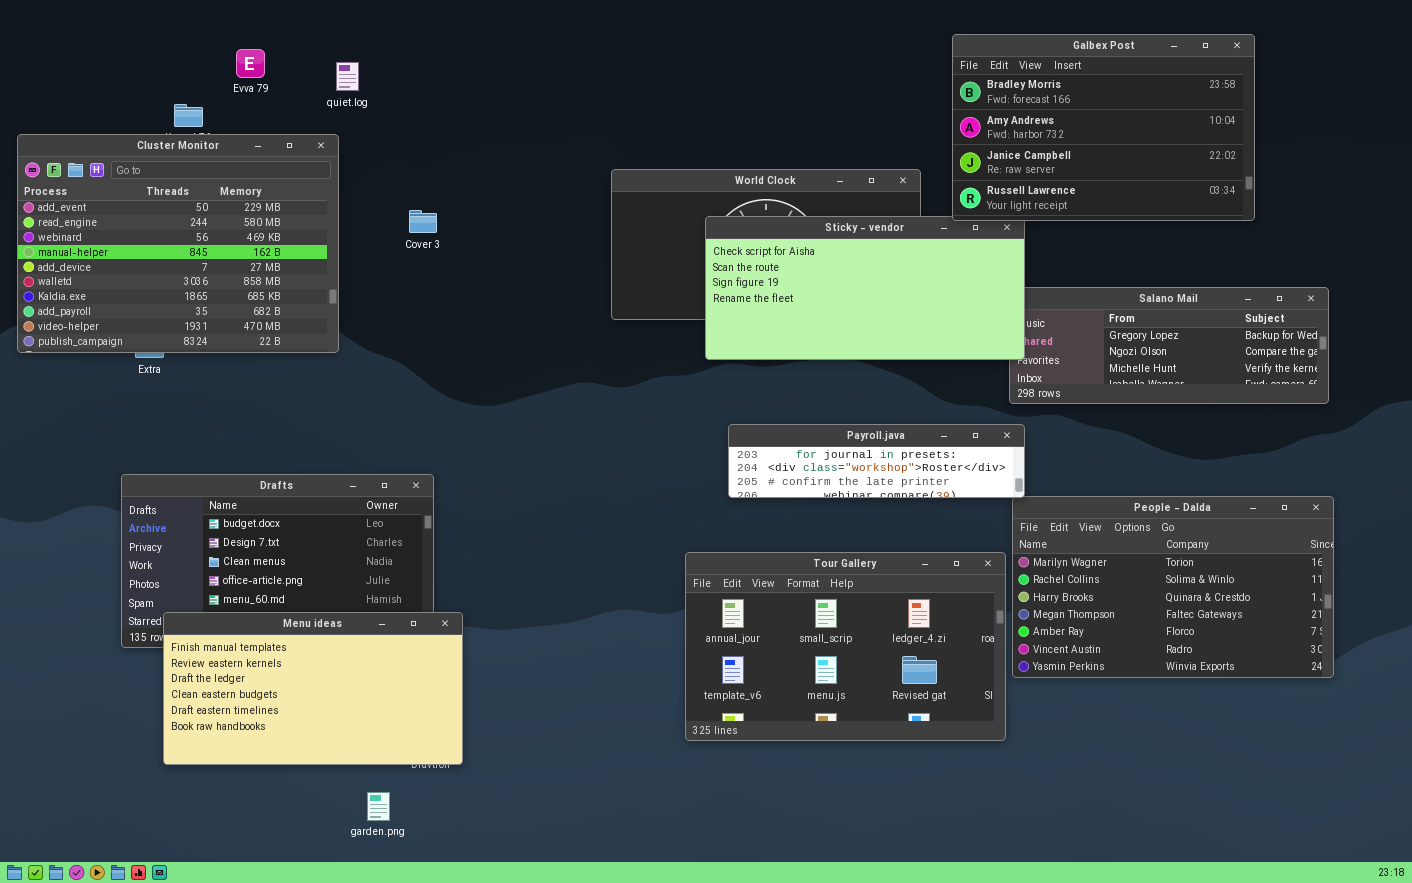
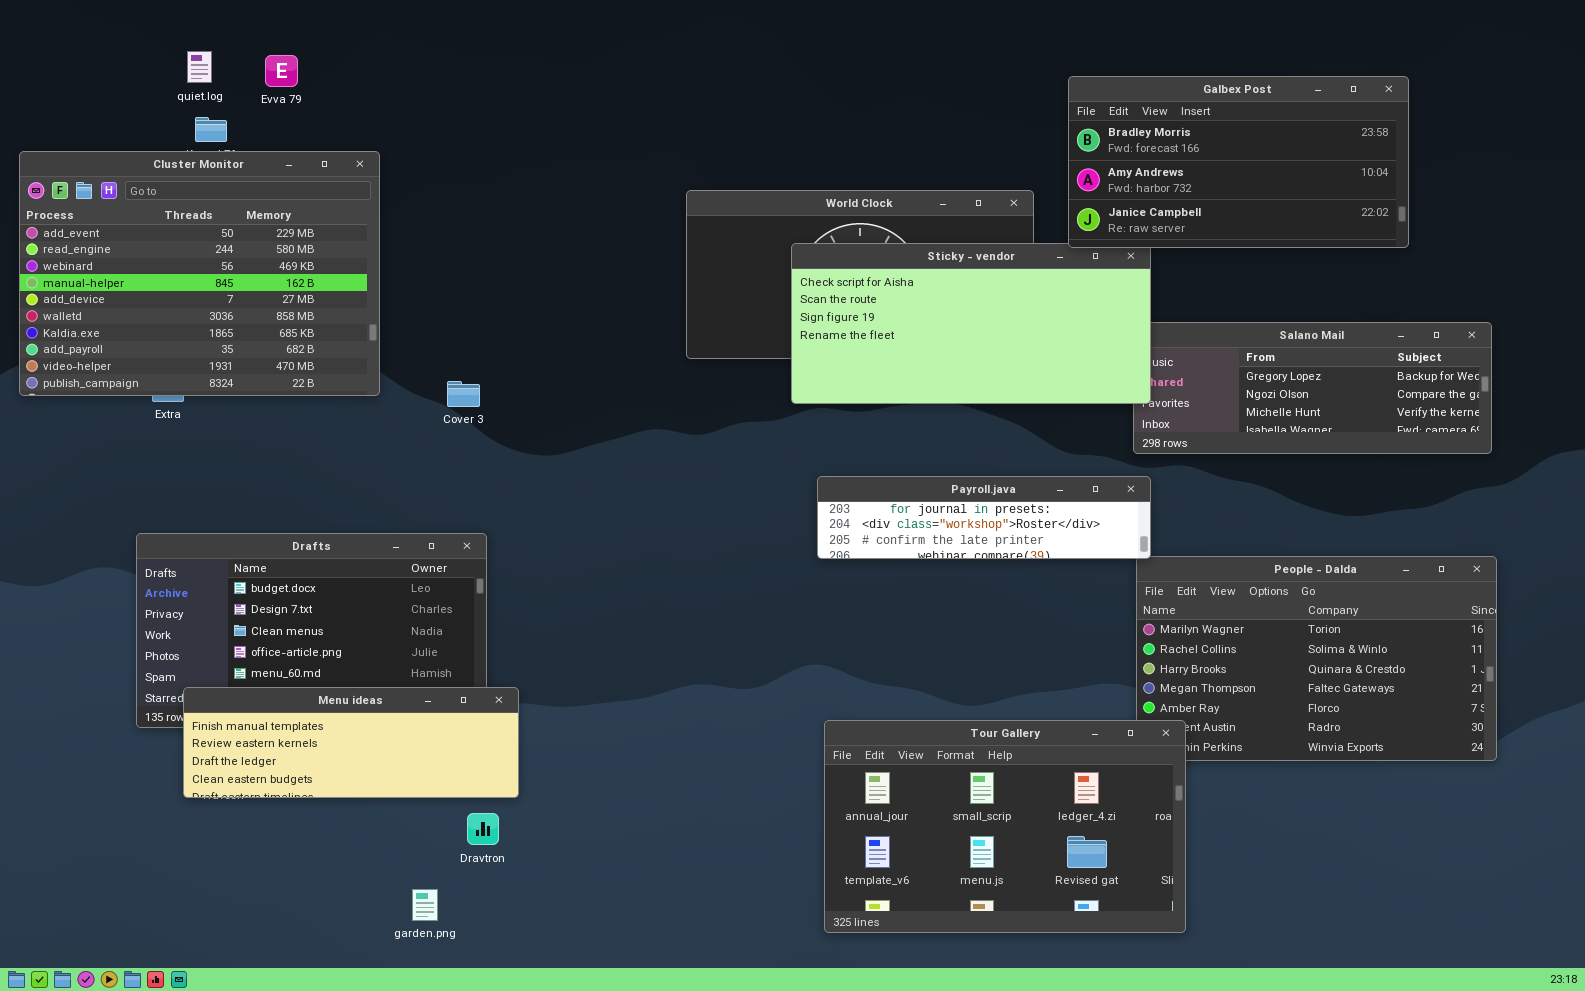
Galbex Post: [952,34,1255,221] -> [1068,76,1409,248], resized
quiet.log: [336,62,359,91] -> [187,51,212,83], moved
Cover 3: [409,210,437,233] -> [447,381,480,407], moved
Tour Gallery: [685,552,1006,741] -> [824,720,1186,933], moved
Menu ideas: [163,612,463,765] -> [183,687,519,798], resized

